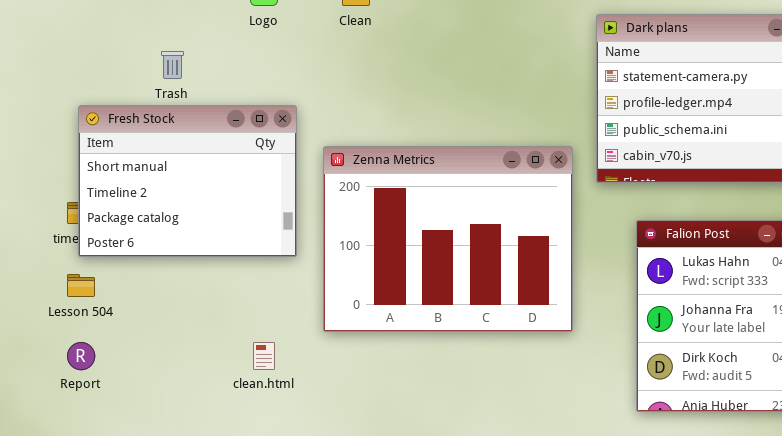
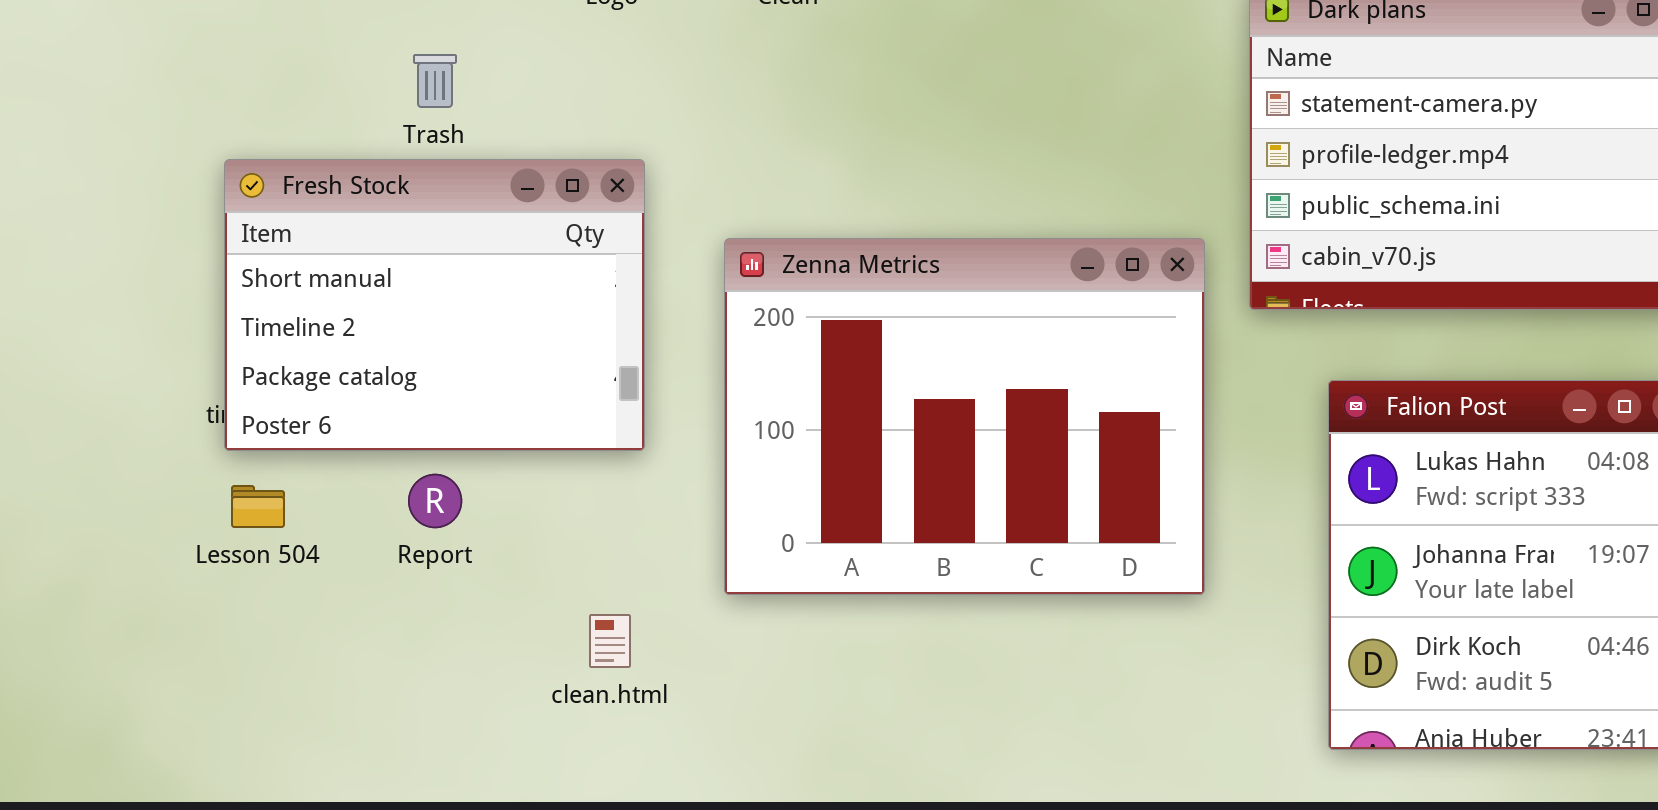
Fresh Stock: [78,105,297,257] -> [224,159,645,451], moved
Report: [67,342,95,370] -> [408,474,462,528], moved

